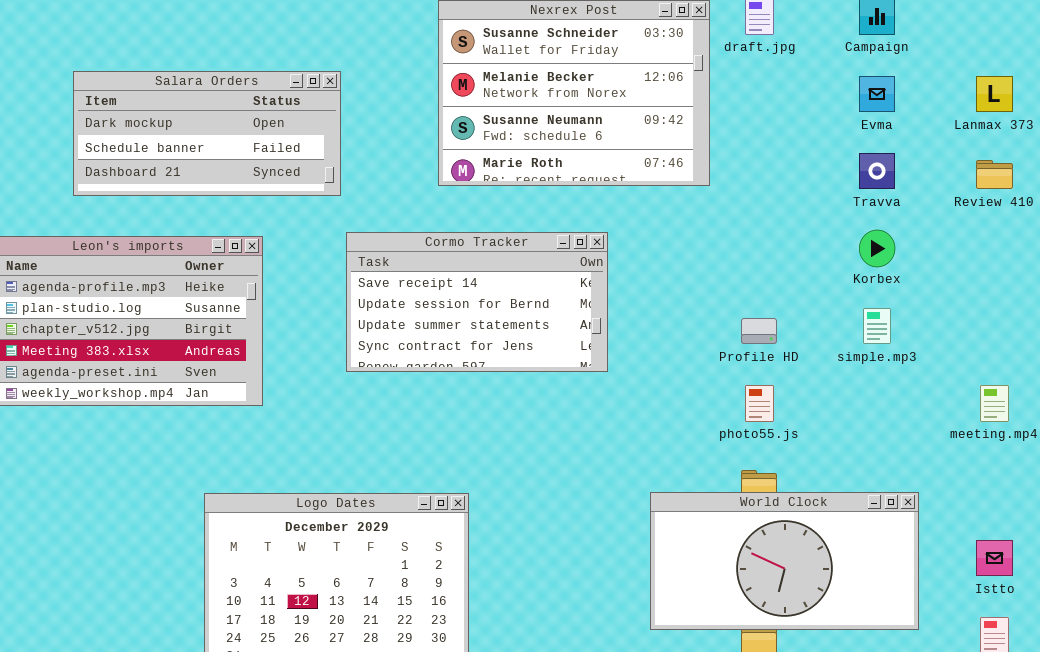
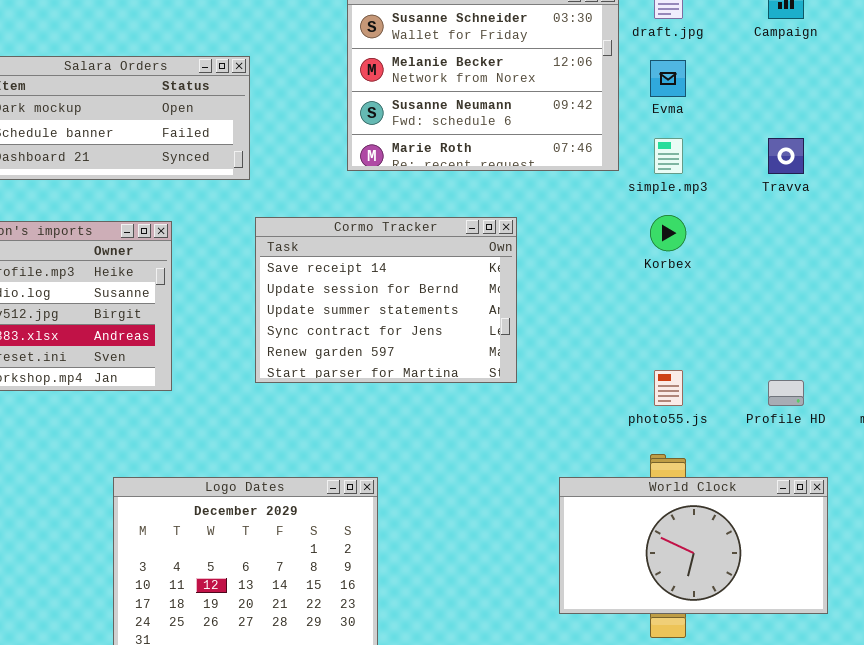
Evma: [859,76,895,112] -> [650,60,686,97], moved
Korbex: [859,230,895,267] -> [650,215,686,251], moved
Cormo Tracker: [346,232,608,372] -> [255,217,517,383], resized
simple.mp3: [863,308,891,344] -> [654,138,683,174], moved
Profile HD: [741,318,777,344] -> [768,380,804,406], moved

